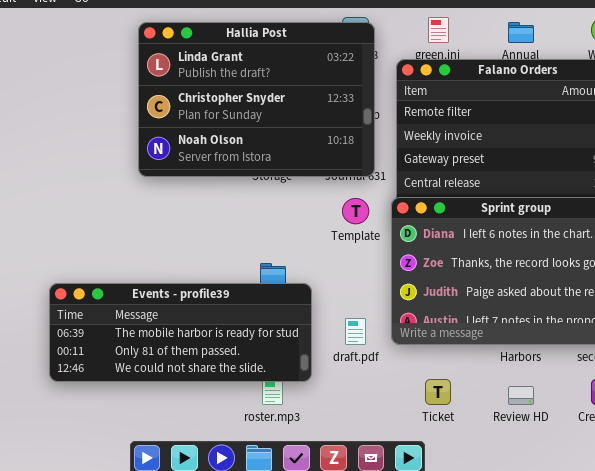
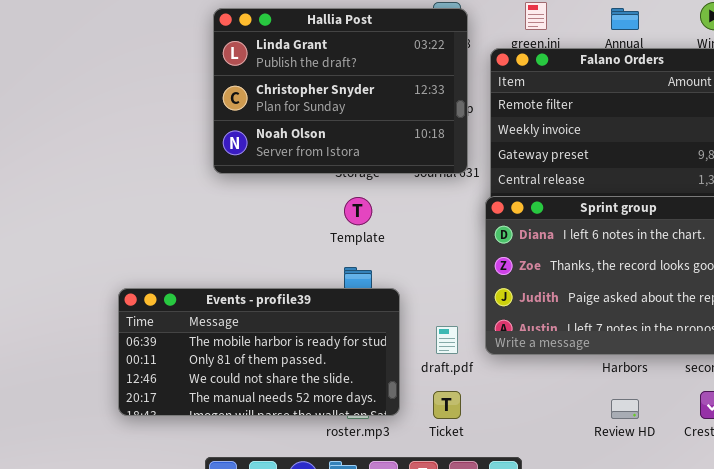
Template: [342,198,369,224] -> [344,197,372,225], moved
Events - profile39: [49,283,312,382] -> [118,288,400,416], resized
Ticket: [425,379,451,405] -> [433,391,461,419], moved

